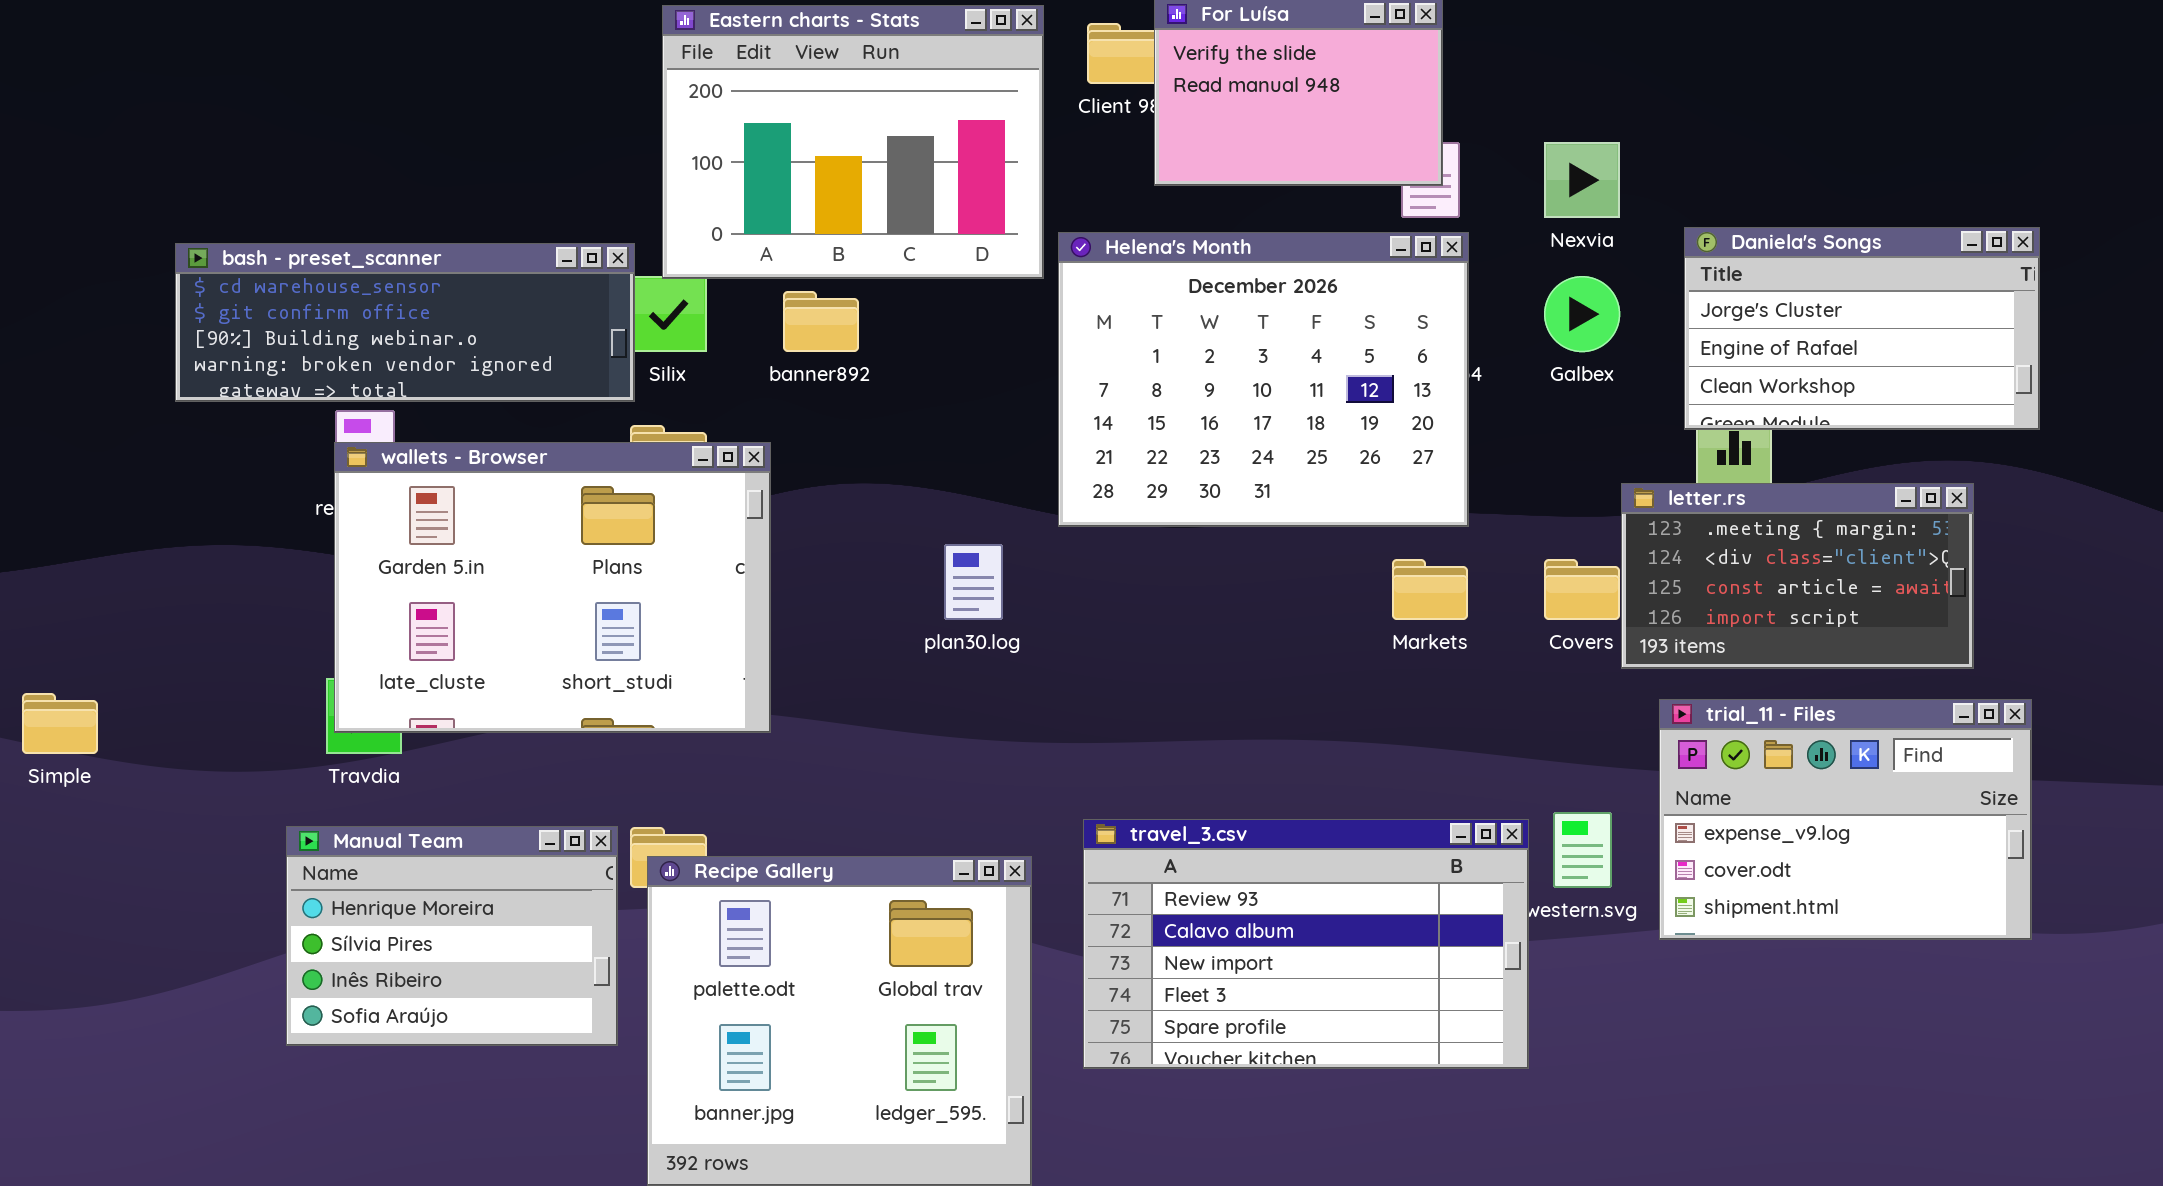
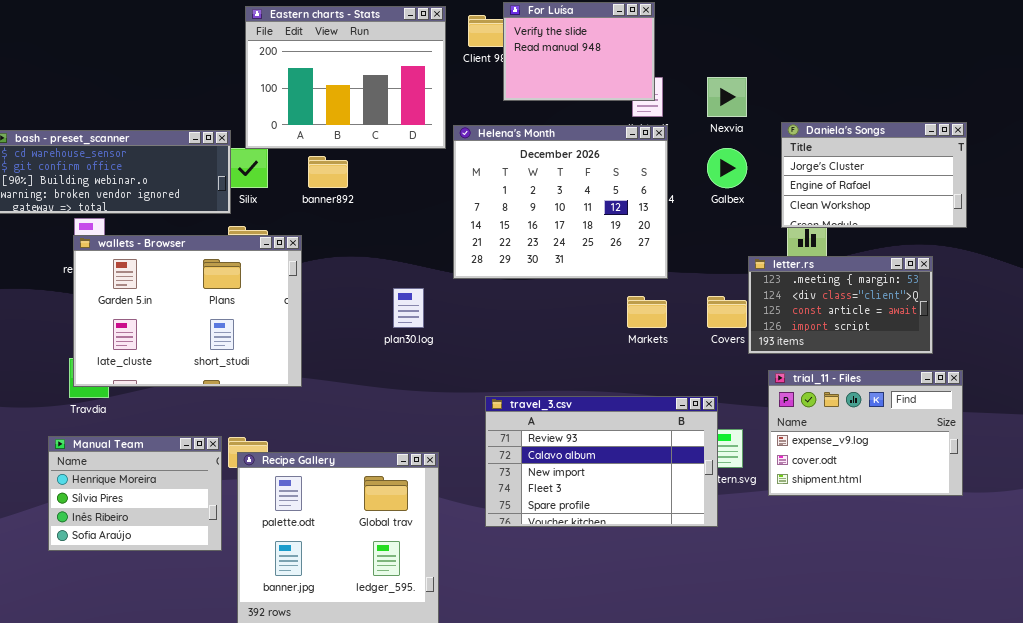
travel_3.csv: [1083,819,1529,1069] -> [485,396,718,527], moved

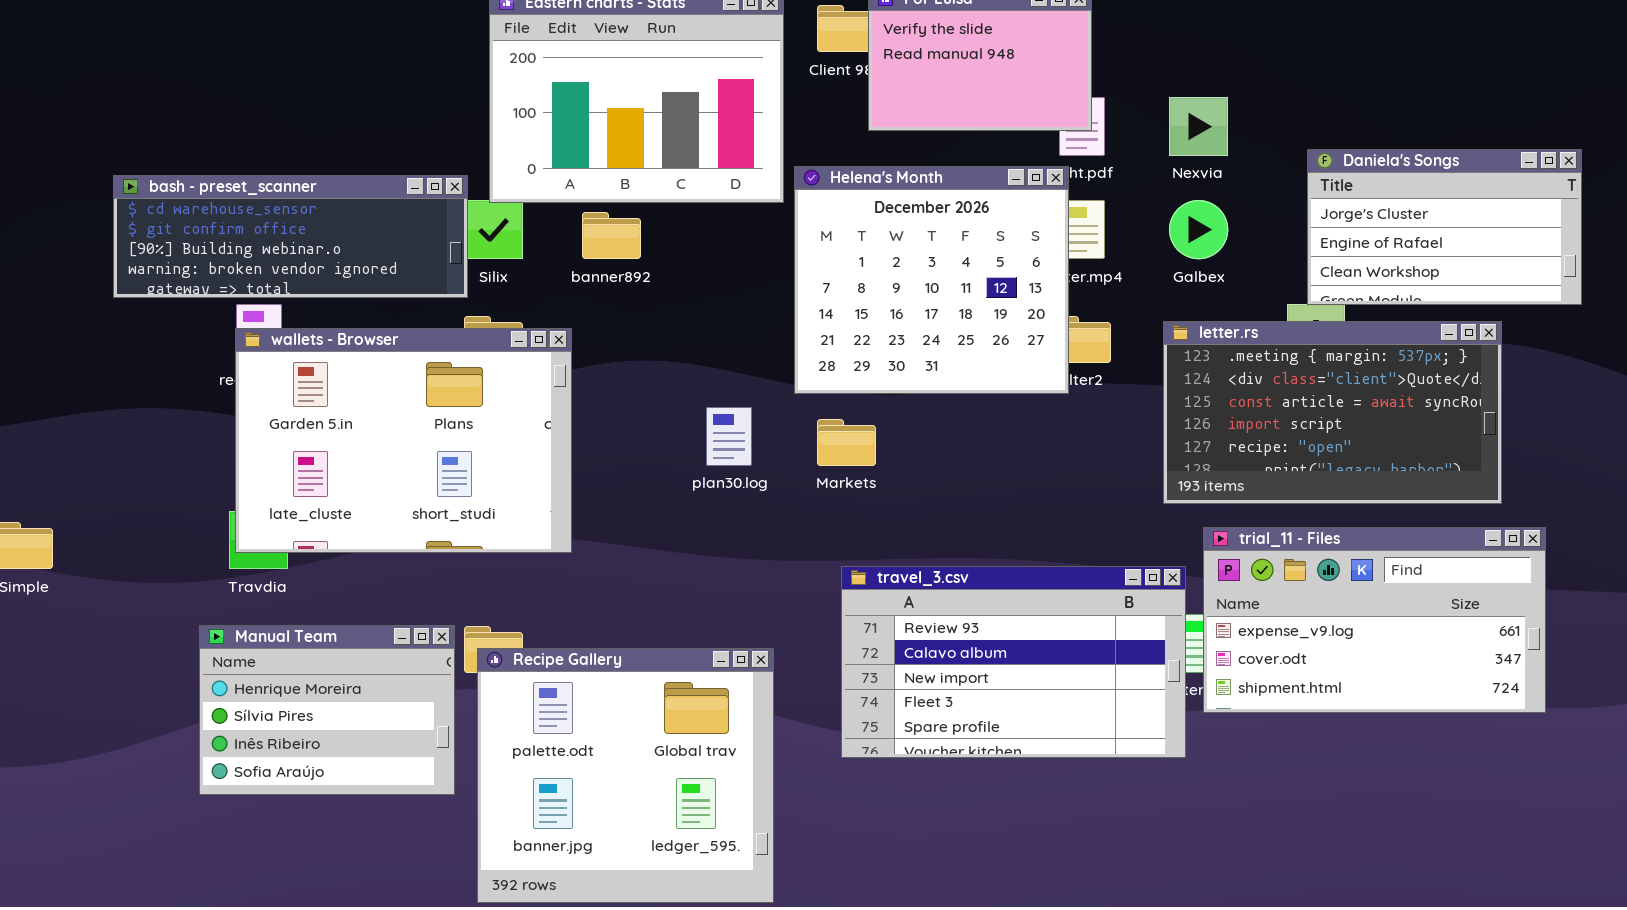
Daniela's Songs: [781,122,967,228] -> [1307,149,1582,305], moved
Helena's Month: [453,125,668,279] -> [794,166,1069,394], resized
letter.rs: [748,256,933,354] -> [1163,321,1502,504], resized
Markets: [627,296,667,328] -> [817,419,876,466], moved
trial_11 - Files: [768,370,963,496] -> [1203,527,1546,713], resized

